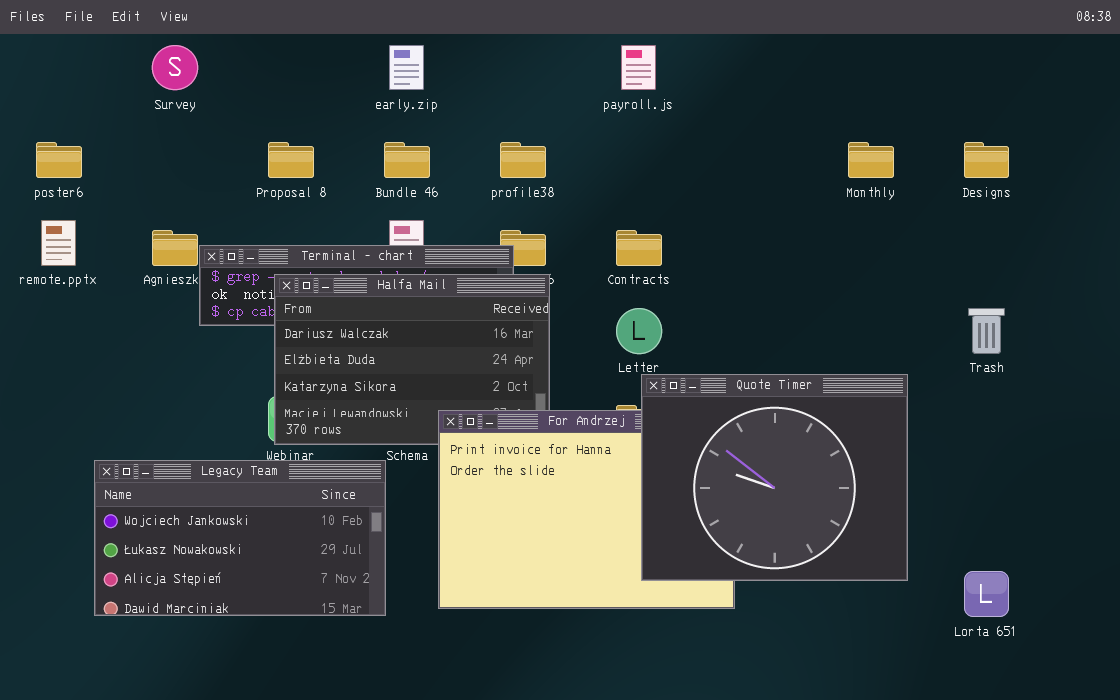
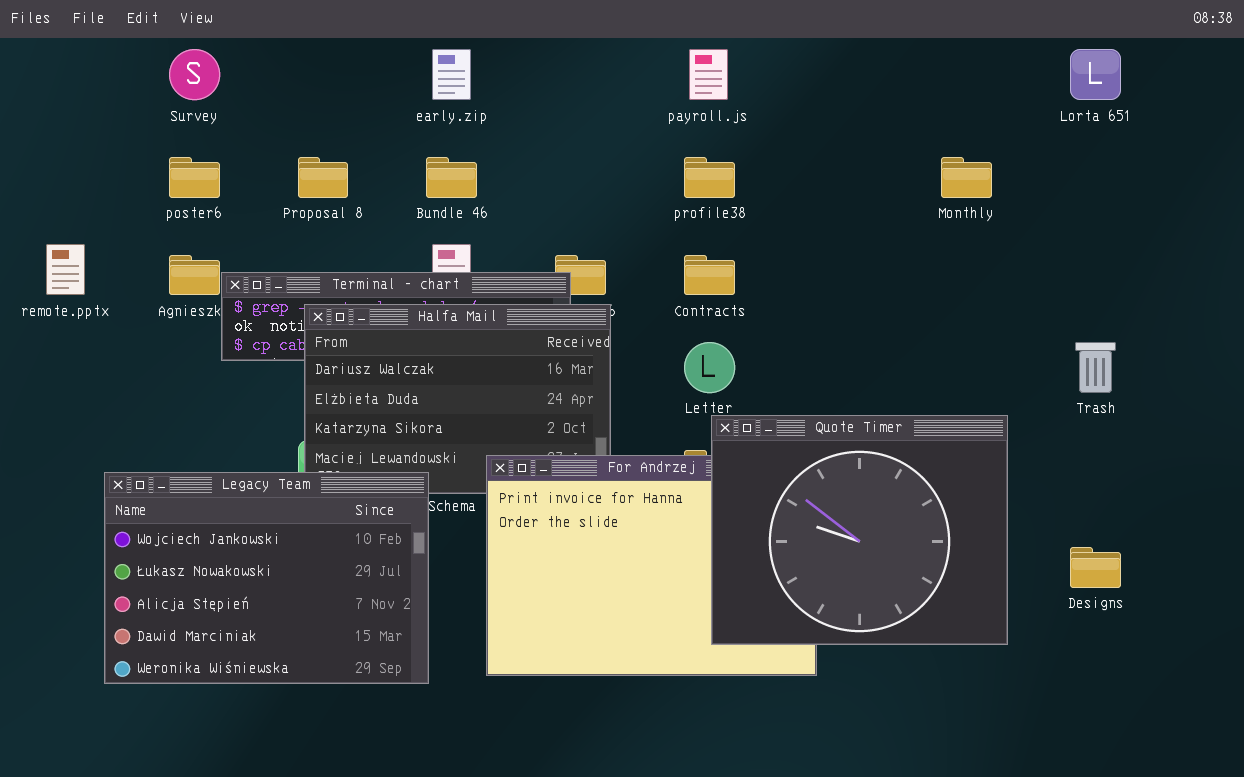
poster6: [36,142,82,178] -> [169,157,220,198], moved
profile38: [500,142,546,178] -> [684,157,735,198], moved
Designs: [964,142,1009,178] -> [1070,547,1121,588], moved
Legacy Team: [94,460,386,616] -> [104,472,429,684], resized
Lorta 651: [964,571,1009,617] -> [1070,49,1121,100], moved

